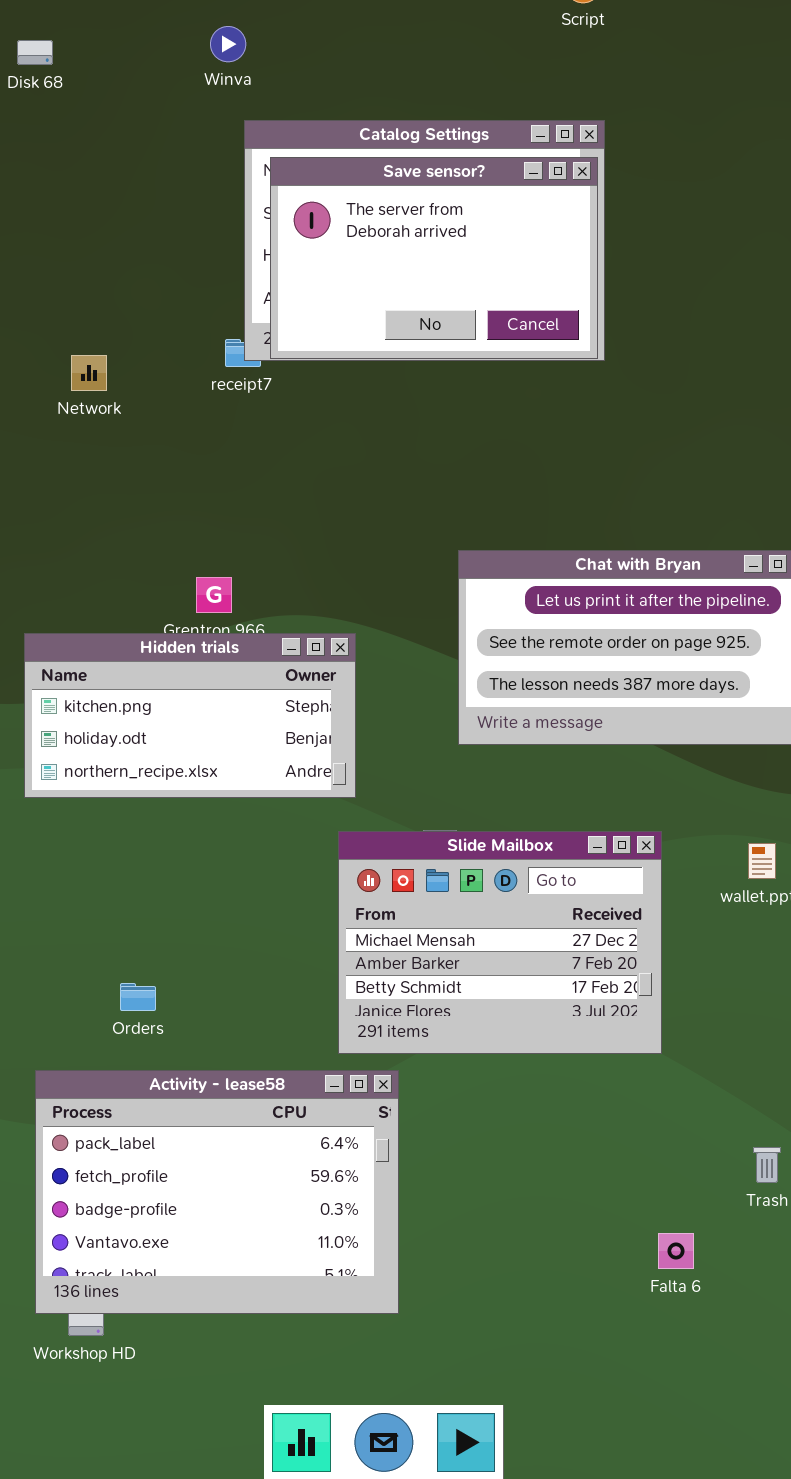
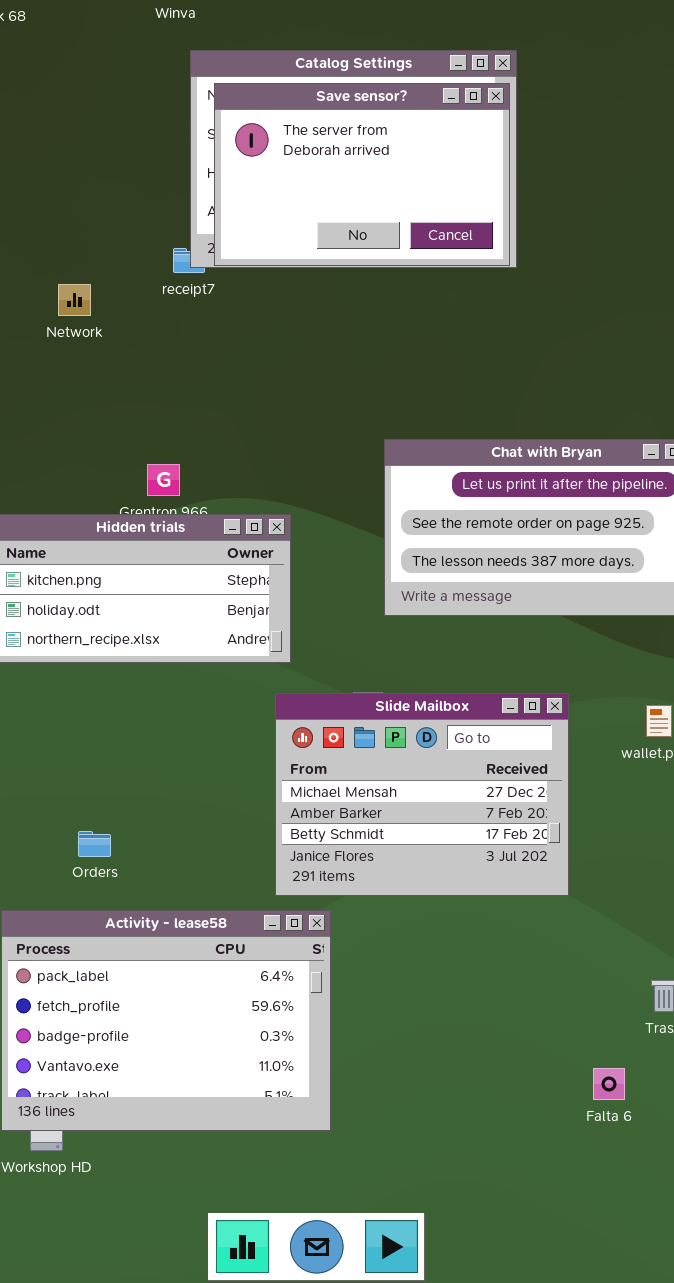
Network: [71,355,107,391] -> [58,284,91,316], moved
Falta 6: [658,1233,694,1269] -> [593,1068,625,1100], moved

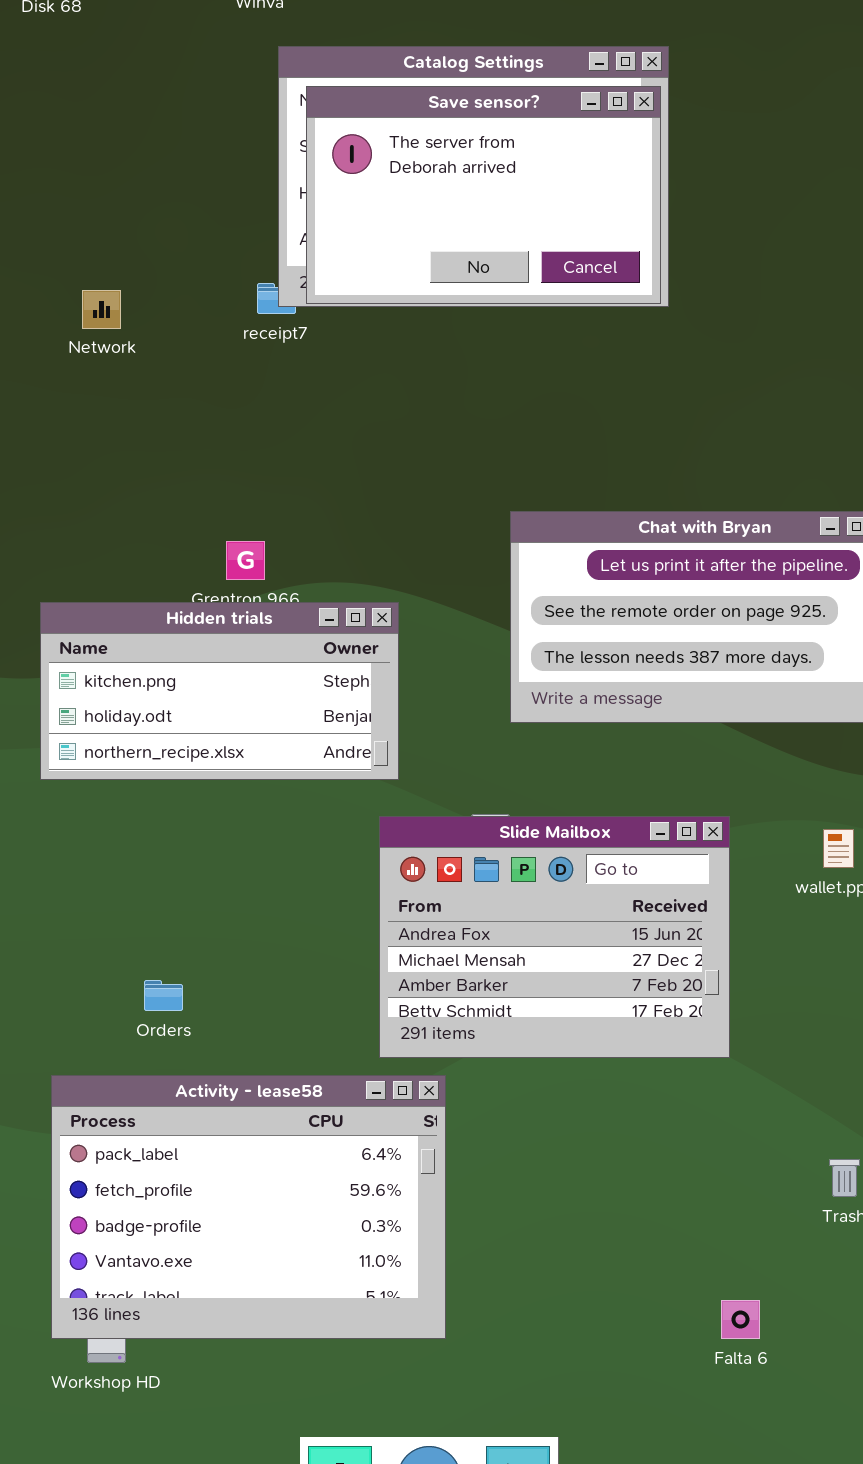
Network: [58,284,91,316] -> [82,290,121,329], moved
Slide Mailbox: [275,693,569,896] -> [379,816,730,1058], scrolled up 1 row
Falta 6: [593,1068,625,1100] -> [721,1300,760,1339], moved

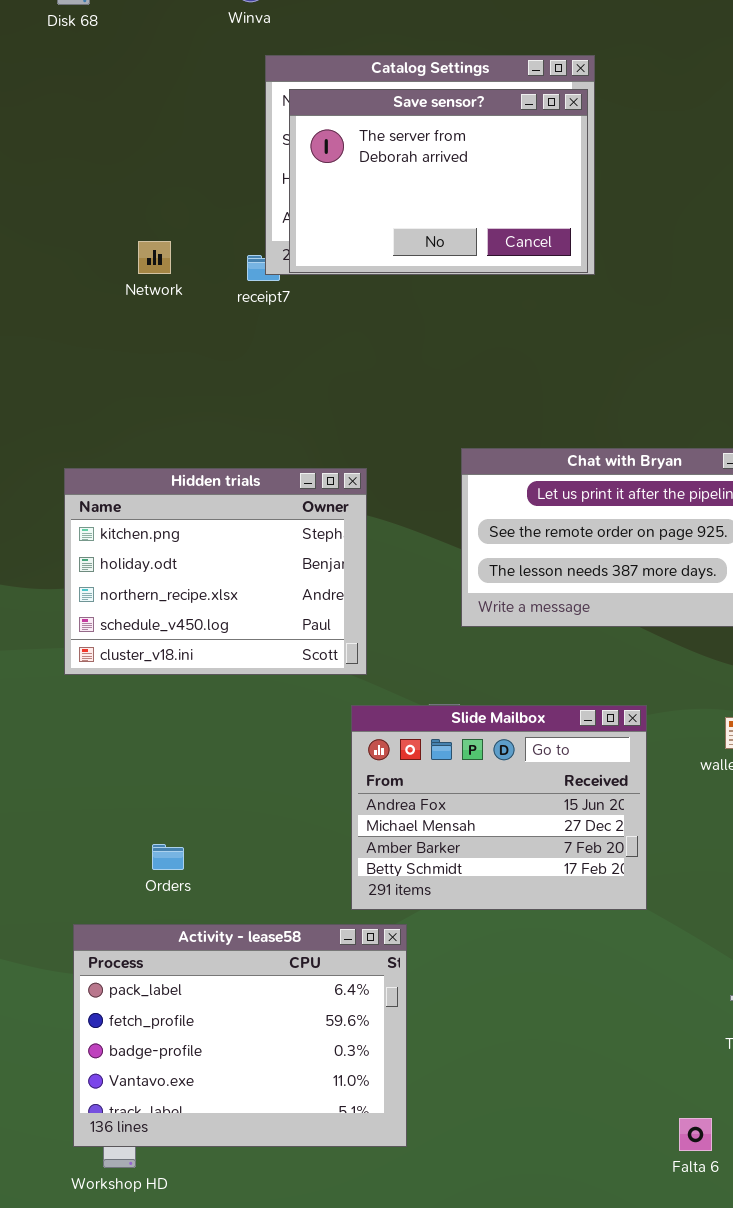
Network: [82,290,121,329] -> [138,241,171,274], moved
Hidden trials: [40,602,399,780] -> [64,468,367,675], resized
Falta 6: [721,1300,760,1339] -> [679,1118,712,1151], moved

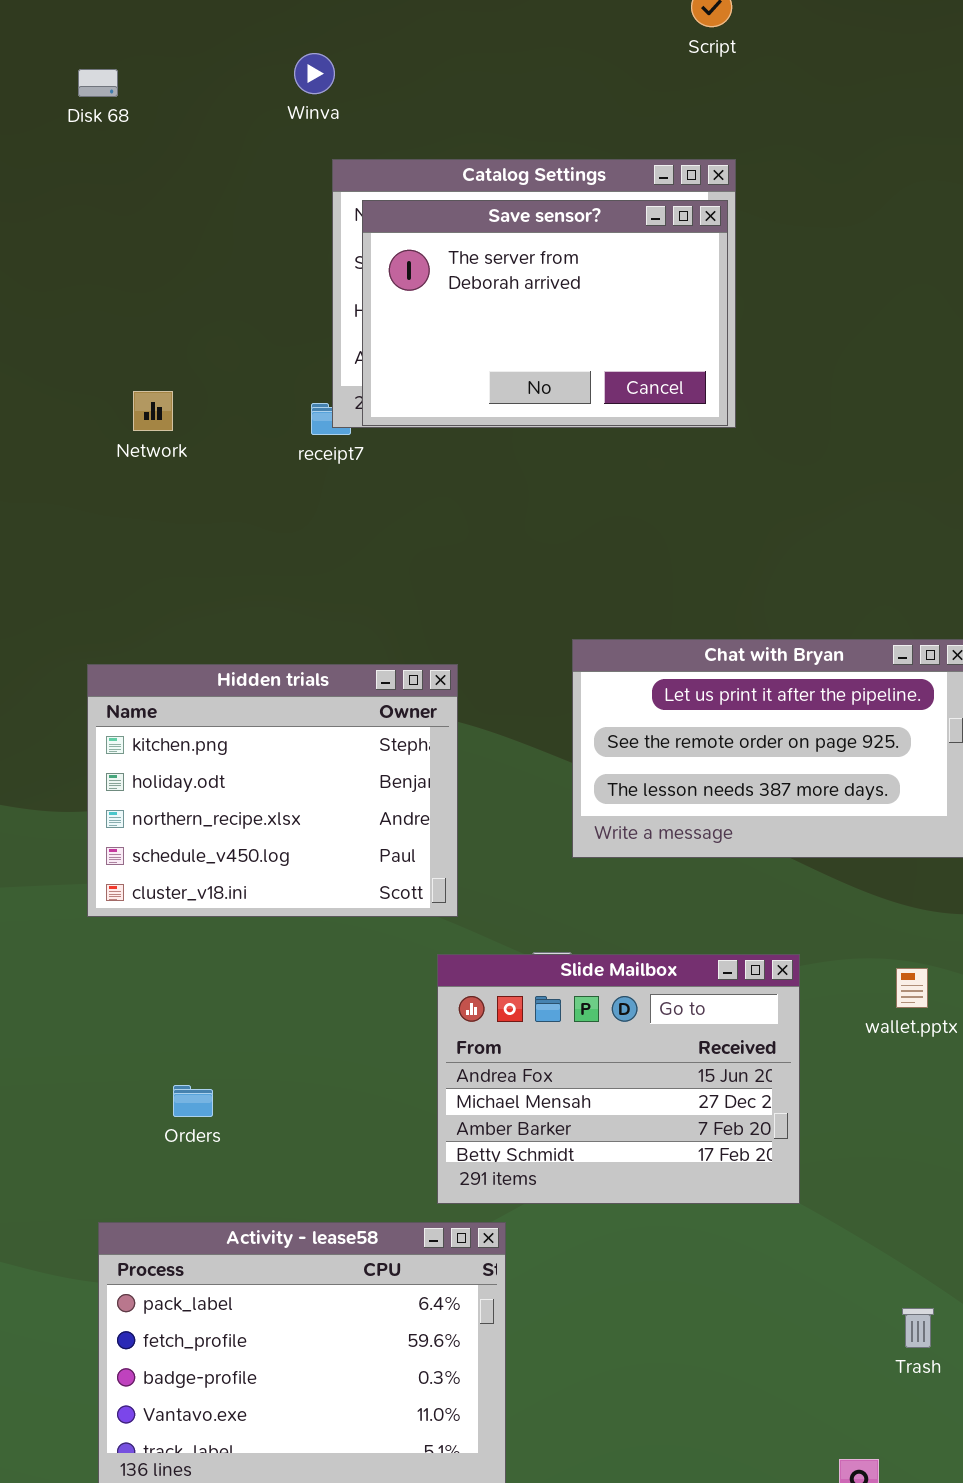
Network: [138,241,171,274] -> [133,391,173,431], moved
Orders: [152,844,184,870] -> [173,1085,213,1117], moved

